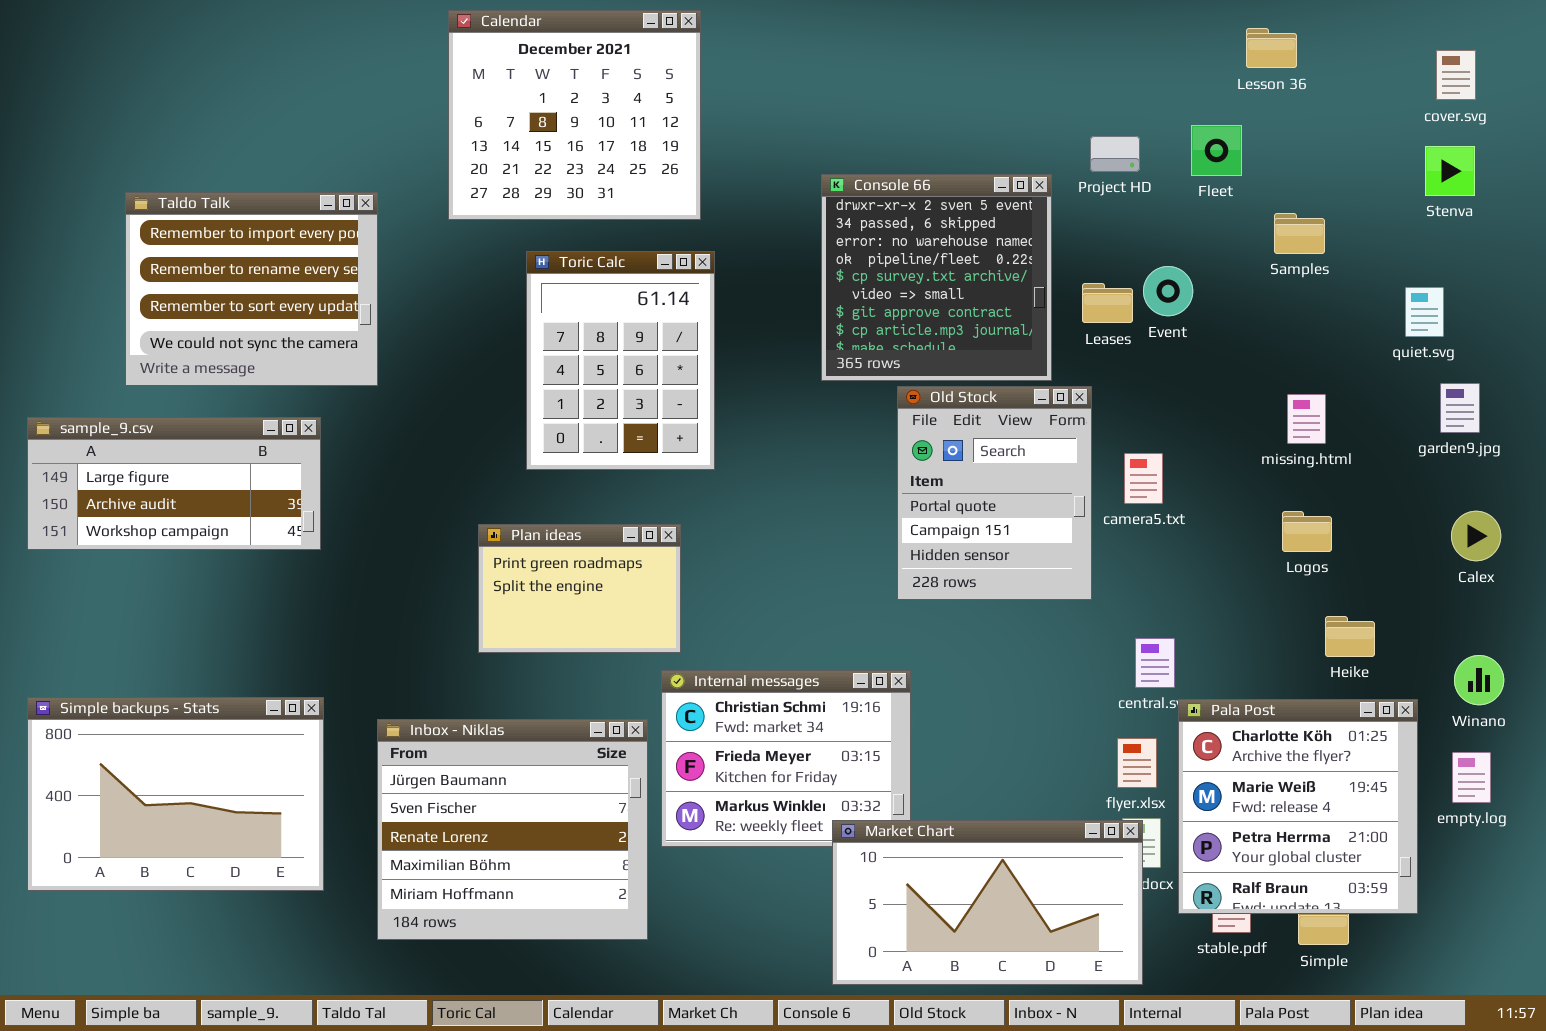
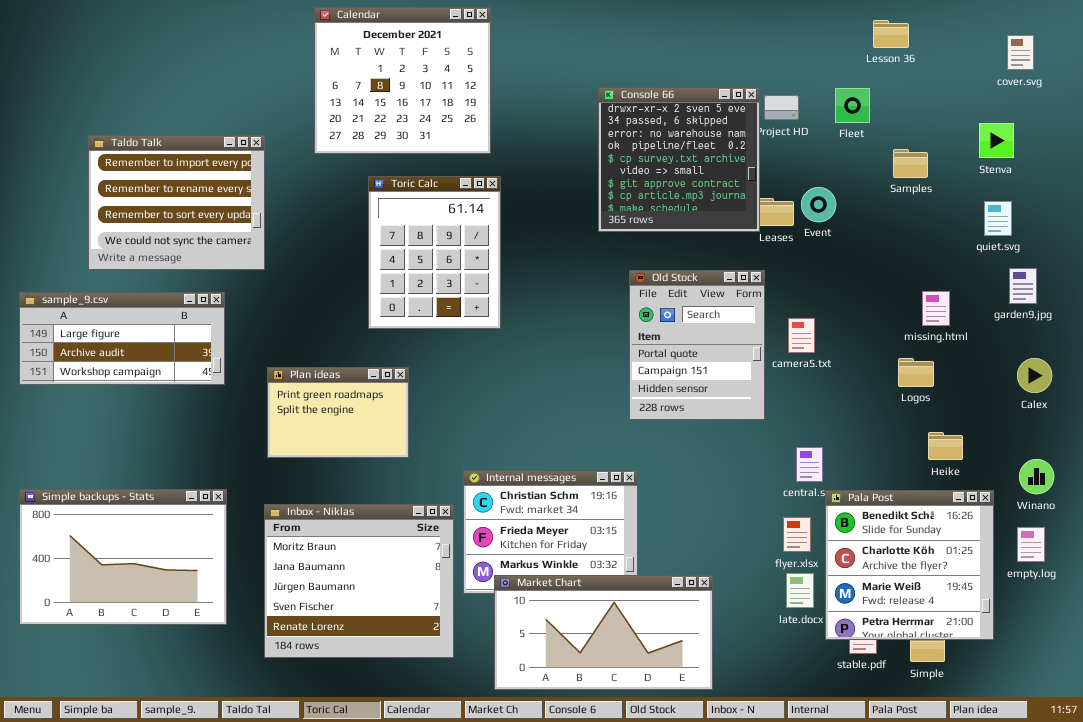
Stenva: [1425,146,1475,196] -> [979,123,1014,158], moved
Console 66: [821,174,1052,381] -> [598,87,760,232], moved
missing.html: [1287,394,1326,444] -> [922,291,950,326], moved
Plan ideas: [478,524,681,653] -> [267,367,409,458], moved
Pala Post: [1178,699,1418,914] -> [825,490,994,640], scrolled up 1 row
Inbox - Niklas: [377,719,648,940] -> [264,504,454,658], scrolled up 2 rows
Market Chart: [832,820,1143,985] -> [494,575,713,690], moved

